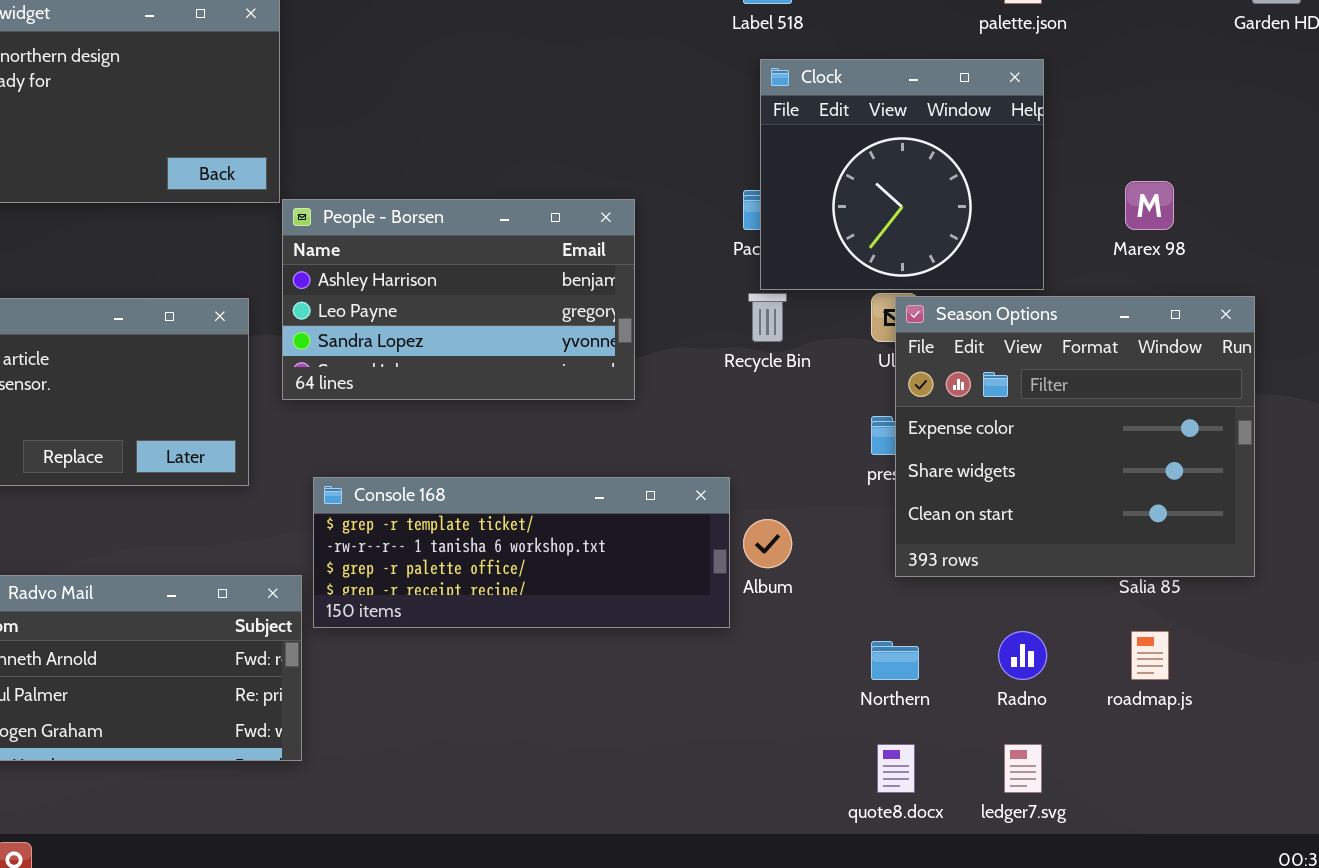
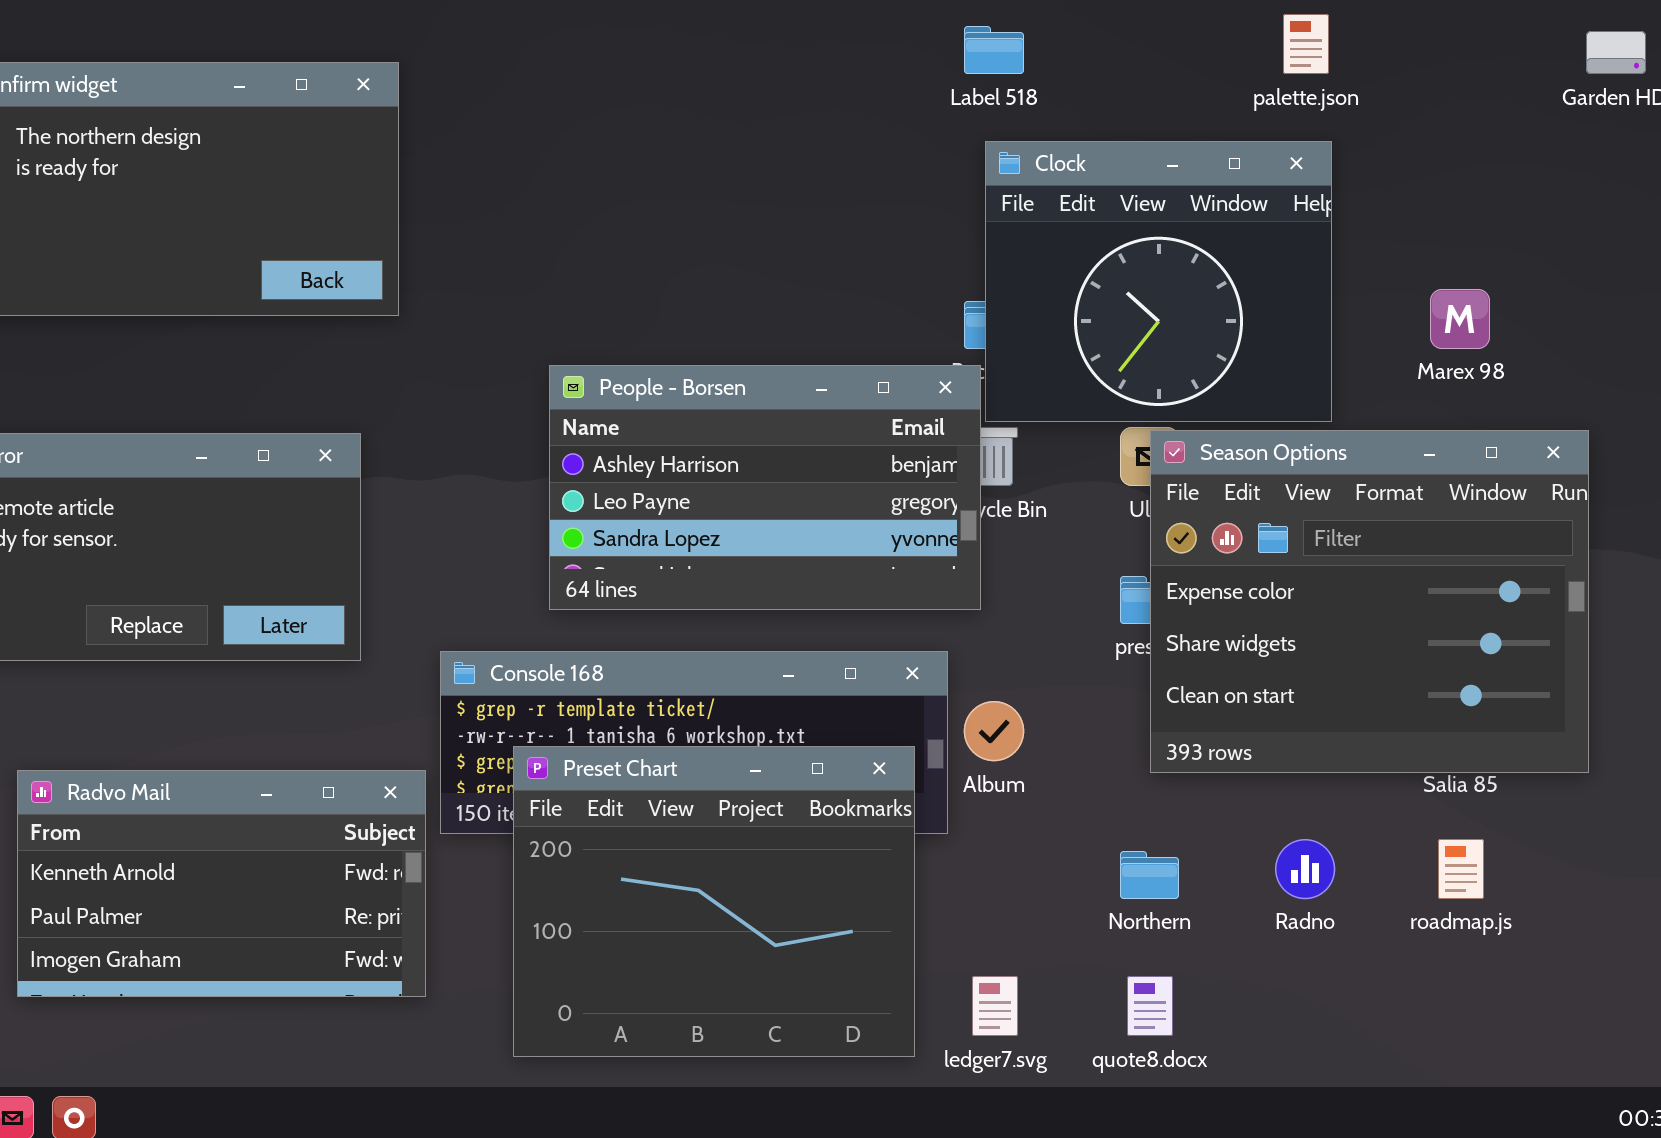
People - Borsen: [282,199,635,400] -> [549,365,981,610], moved
Preset Chart: none -> [513,746,915,1057], opened
ledger7.svg: [1004,744,1042,793] -> [972,976,1018,1036], moved

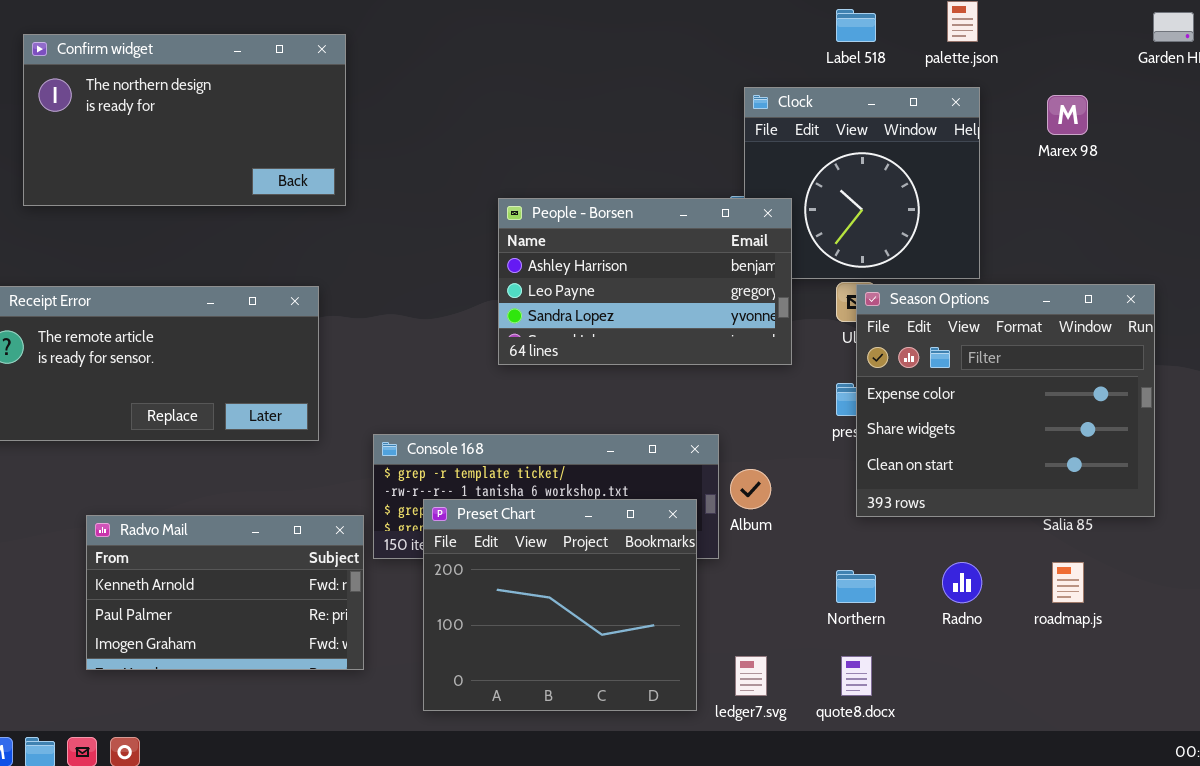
Label 518: [964,26,1024,74] -> [836,9,876,42], moved
Marex 98: [1430,289,1490,349] -> [1047,95,1088,135], moved
People - Borsen: [549,365,981,610] -> [498,198,792,365], moved

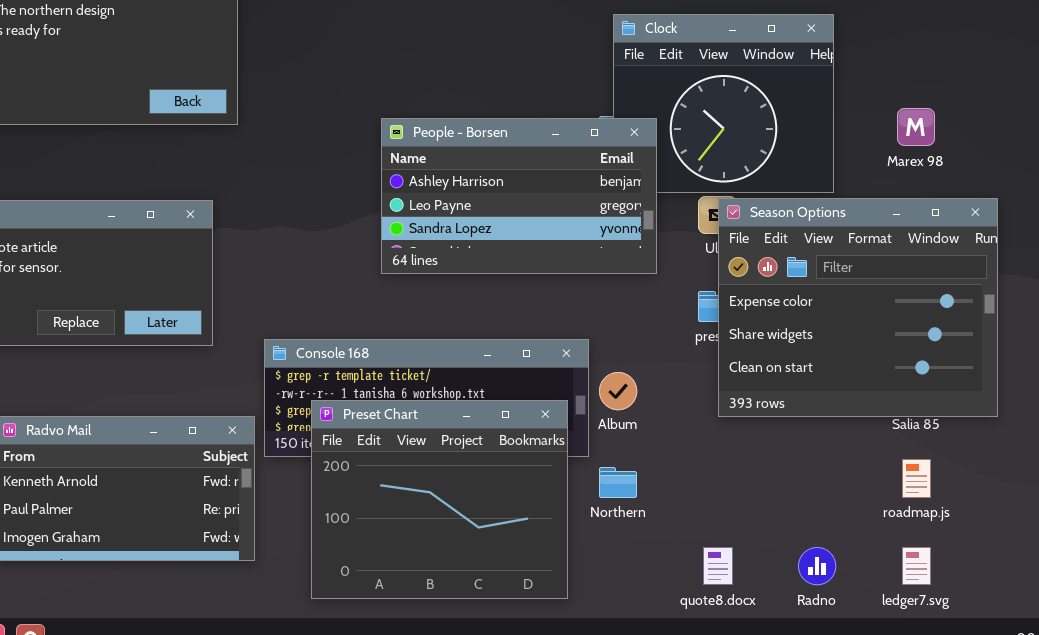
Marex 98: [1047,95,1088,135] -> [897,108,935,146], moved
Radno: [942,562,982,603] -> [798,547,836,585], moved
Northern: [836,570,876,603] -> [599,467,637,498], moved
ledger7.svg: [735,656,767,696] -> [902,547,931,585], moved

